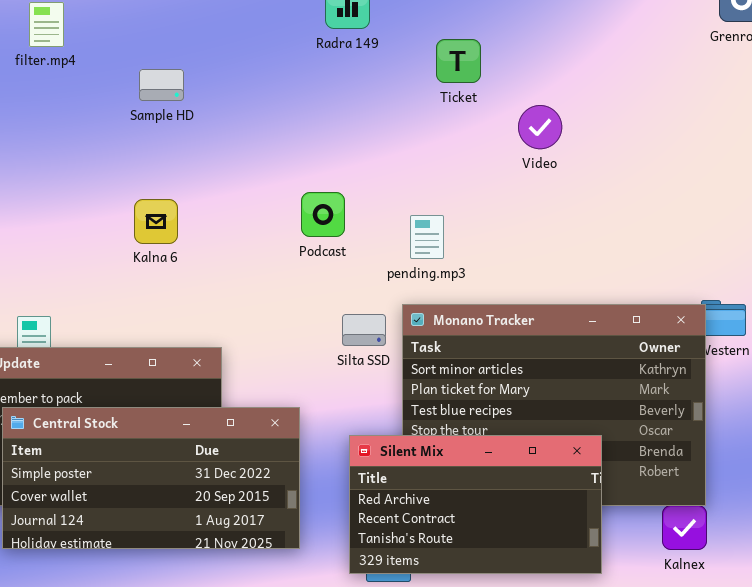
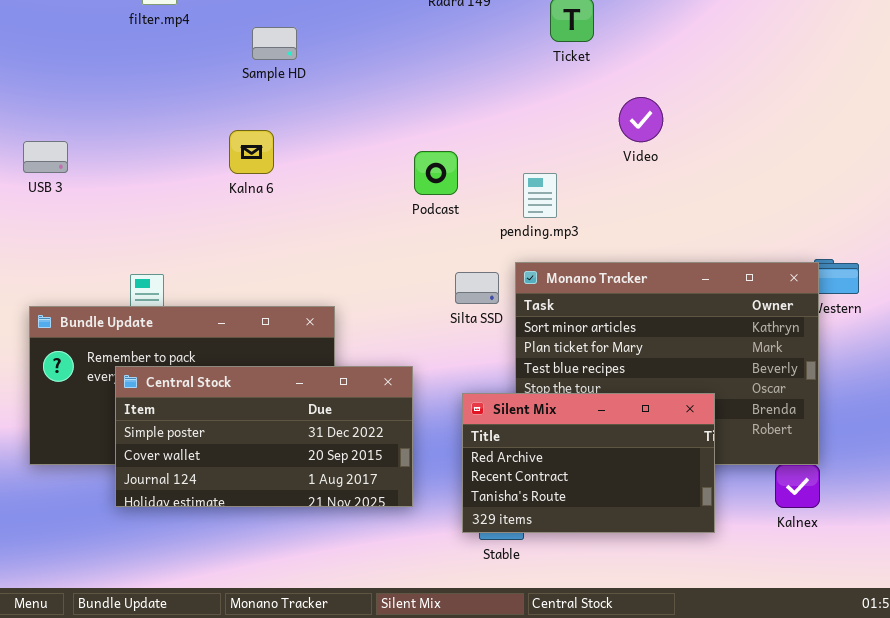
Video: [518,105,562,149] -> [619,97,663,142], moved
Kalna 6: [134,199,178,244] -> [229,130,274,174], moved

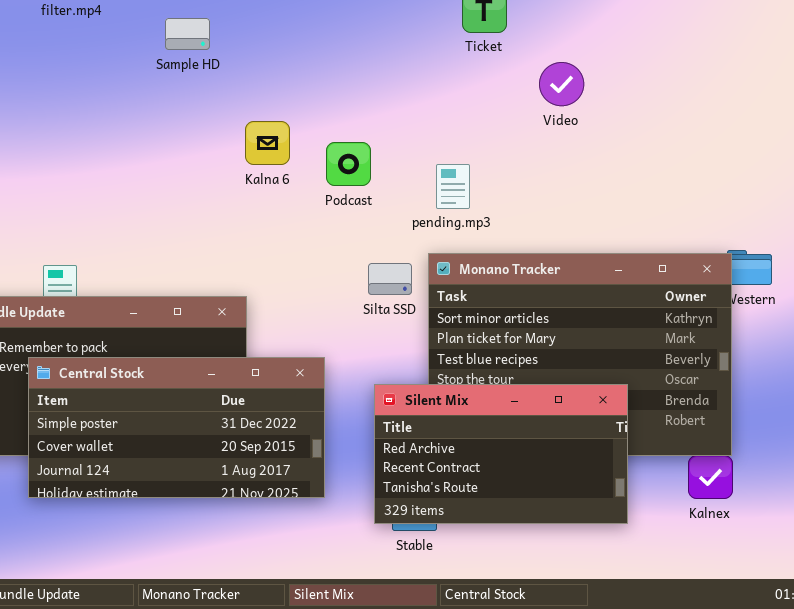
Video: [619,97,663,142] -> [539,62,584,106], moved
Kalna 6: [229,130,274,174] -> [245,121,290,165], moved

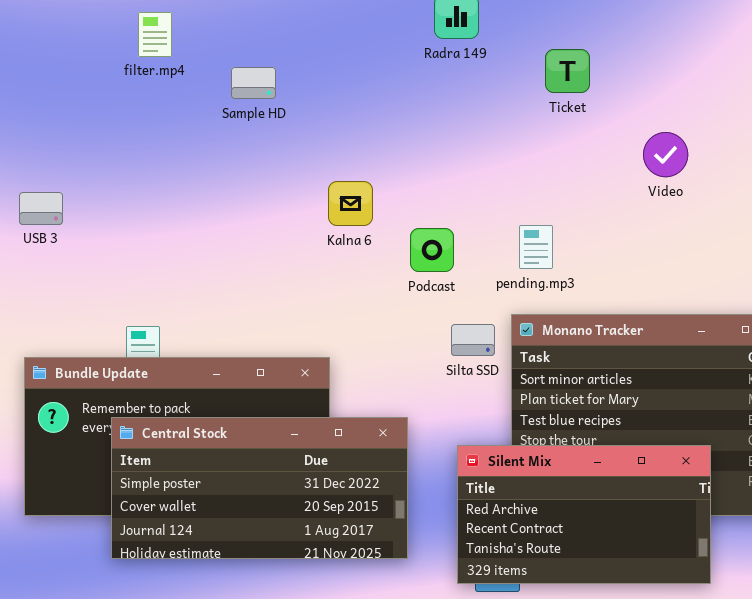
Sample HD: [165,18,210,50] -> [231,67,276,99], moved
Video: [539,62,584,106] -> [643,132,688,177], moved
Podcast: [326,142,371,186] -> [410,228,454,272], moved

